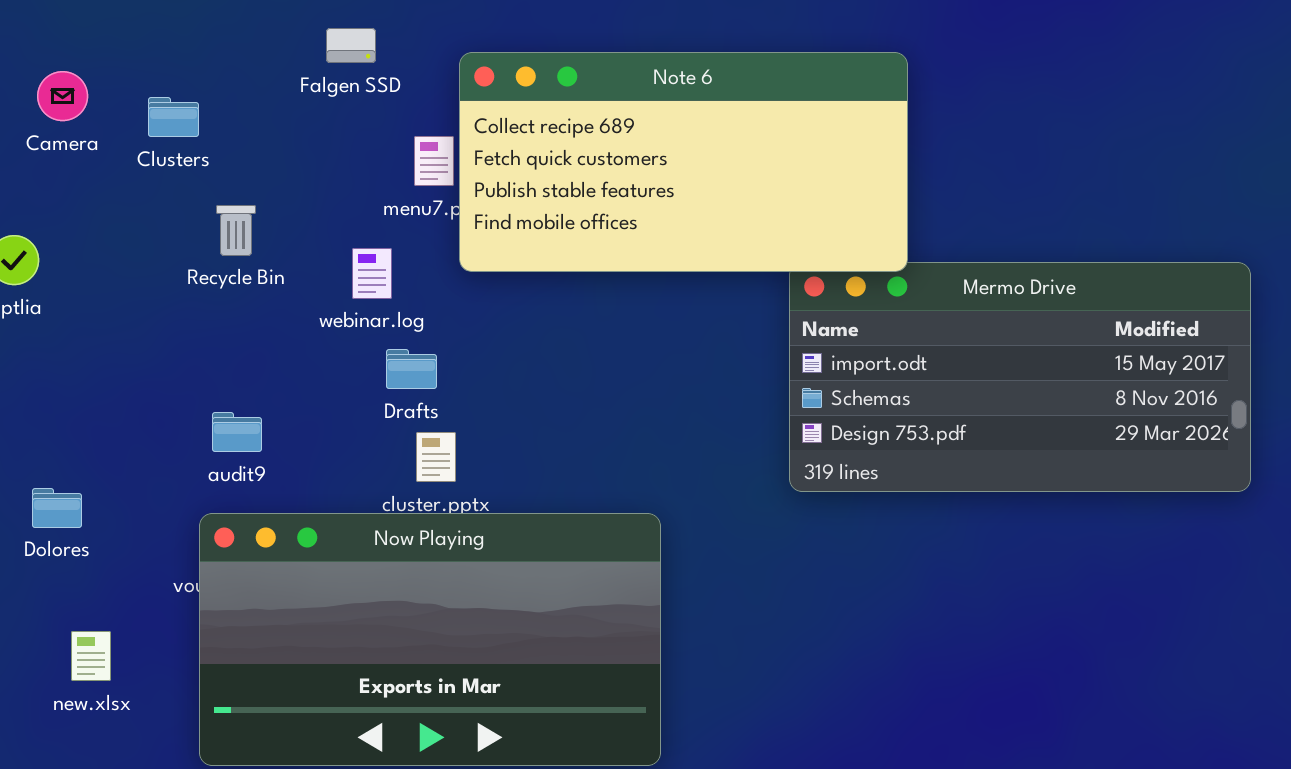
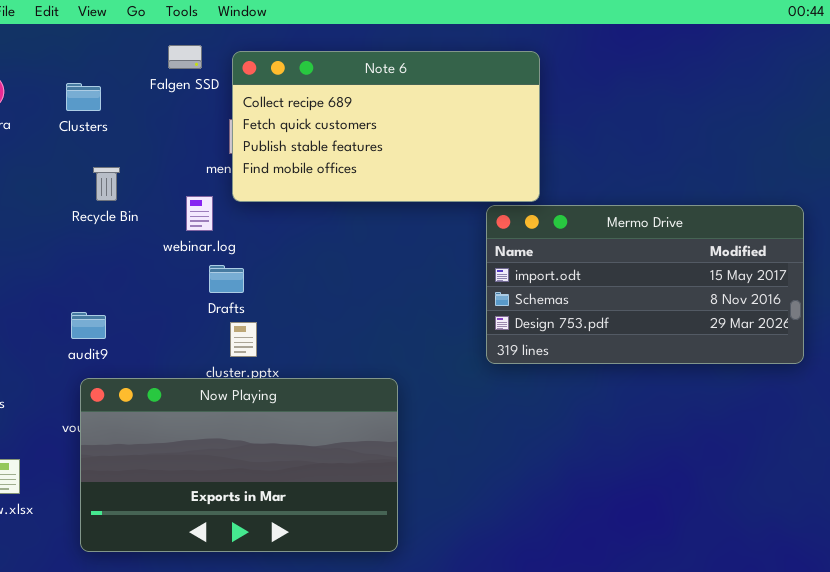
Note 6: [459,52,908,272] -> [232,51,540,202], moved
Clusters: [148,97,199,137] -> [66,83,101,111], moved
audit9: [212,412,262,452] -> [71,312,106,339], moved

